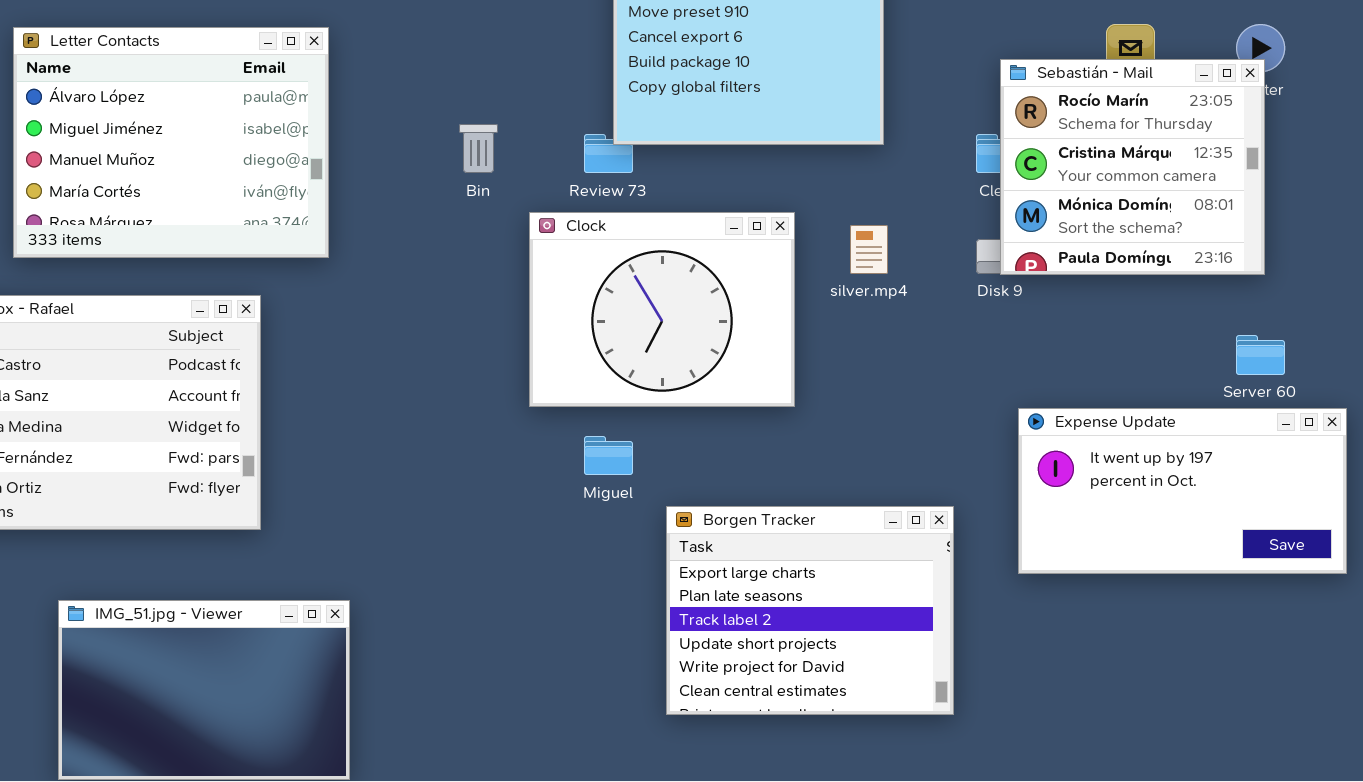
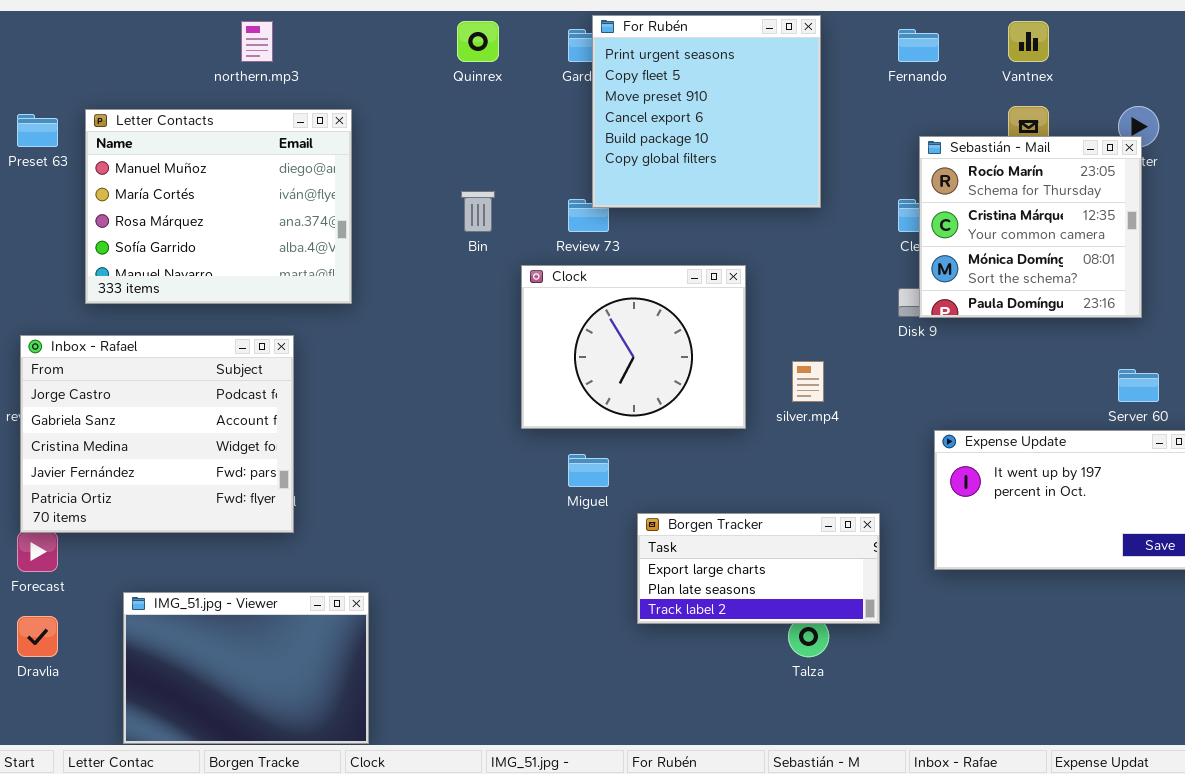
Letter Contacts: [13,27,329,258] -> [85,109,352,304], scrolled down 2 rows
silver.mp4: [850,225,888,274] -> [792,361,824,402], moved
Borgen Tracker: [666,506,954,715] -> [637,513,880,624], resized

